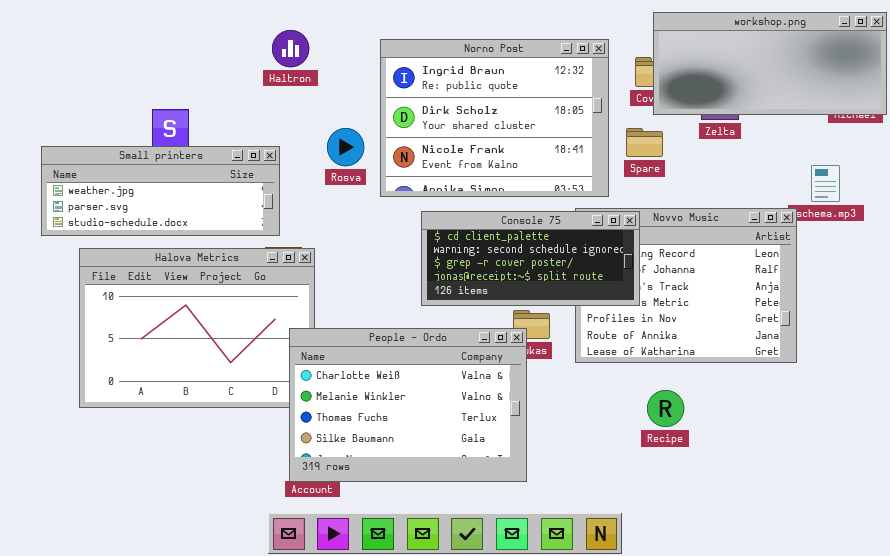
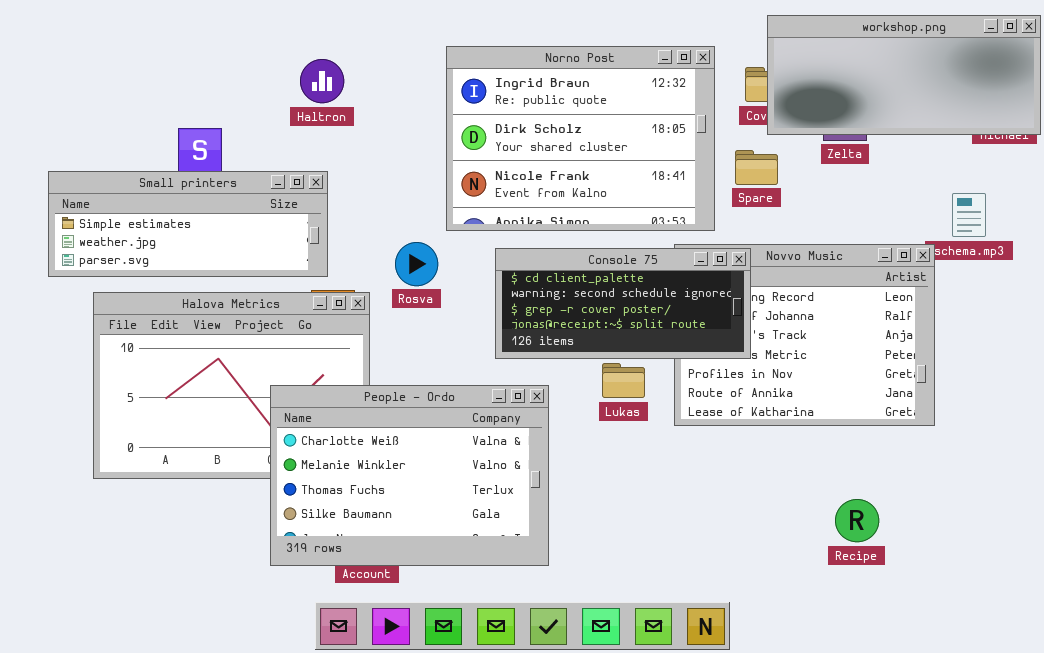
Haltron: [272,30,309,67] -> [300,59,344,103], moved
Rosva: [327,128,364,166] -> [395,242,438,286], moved
Small printers: [41,146,280,236] -> [48,171,328,277], scrolled up 1 row
People - Ordo: [289,328,527,482] -> [270,385,549,566], moved
Recipe: [647,390,684,427] -> [835,499,879,542], moved

